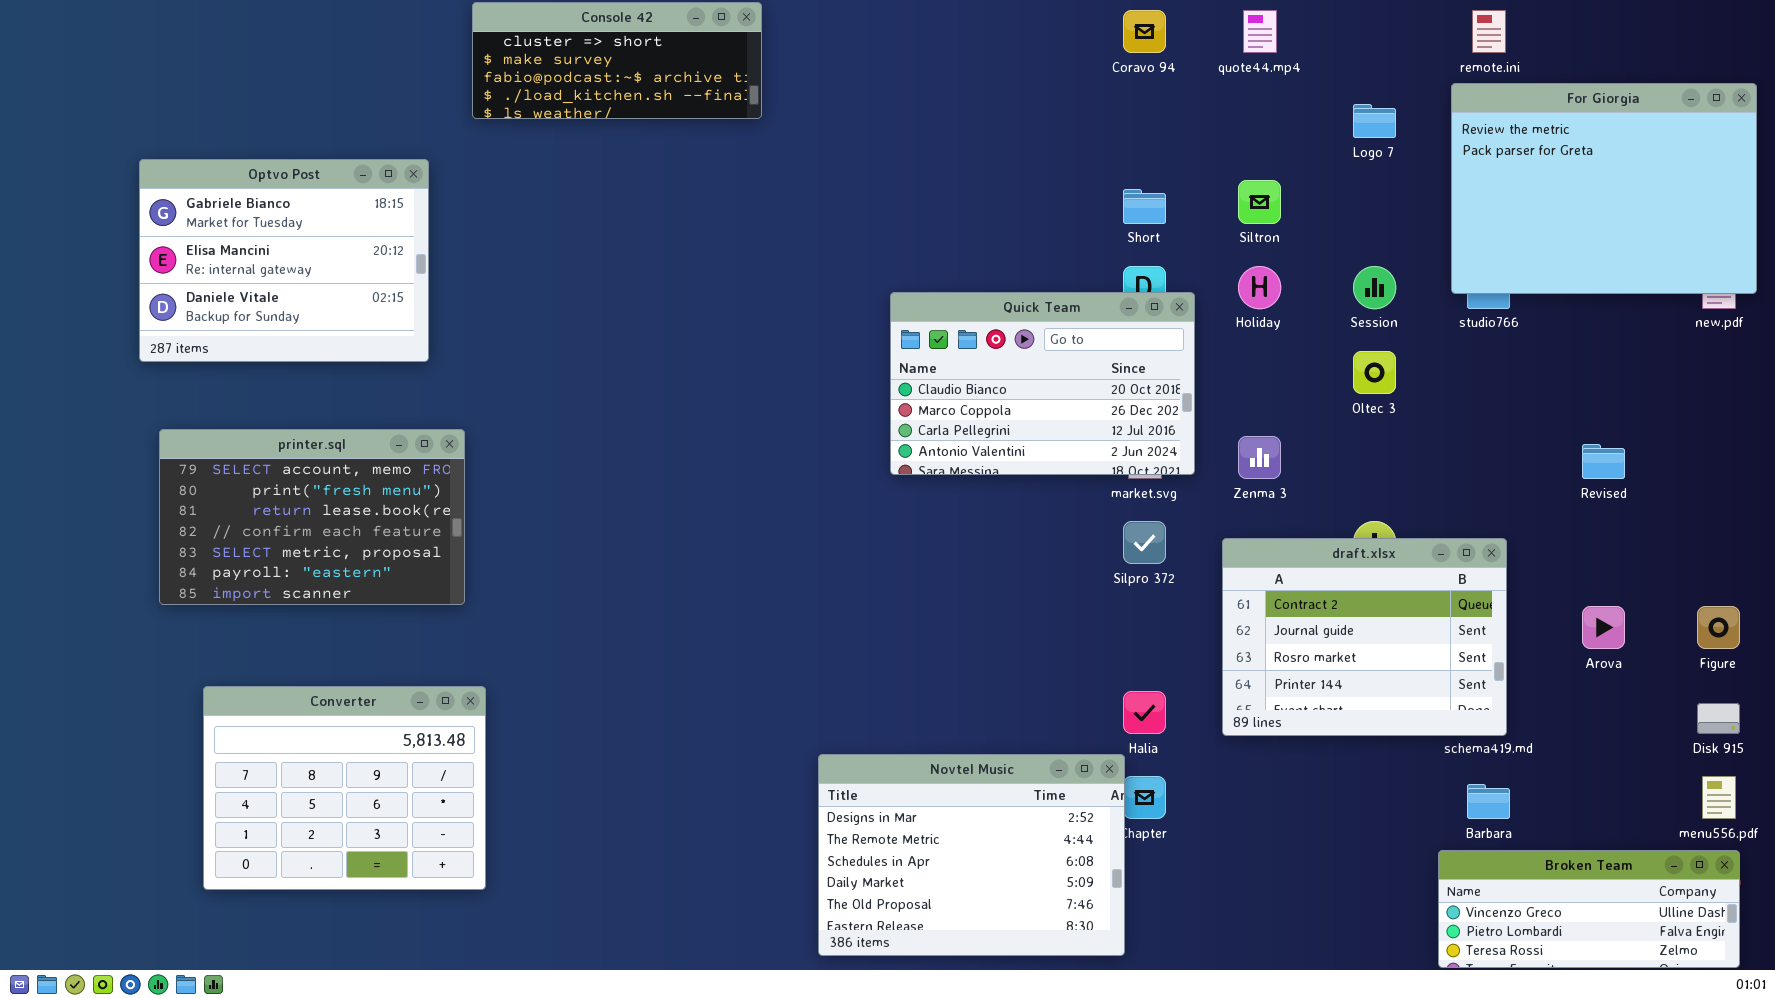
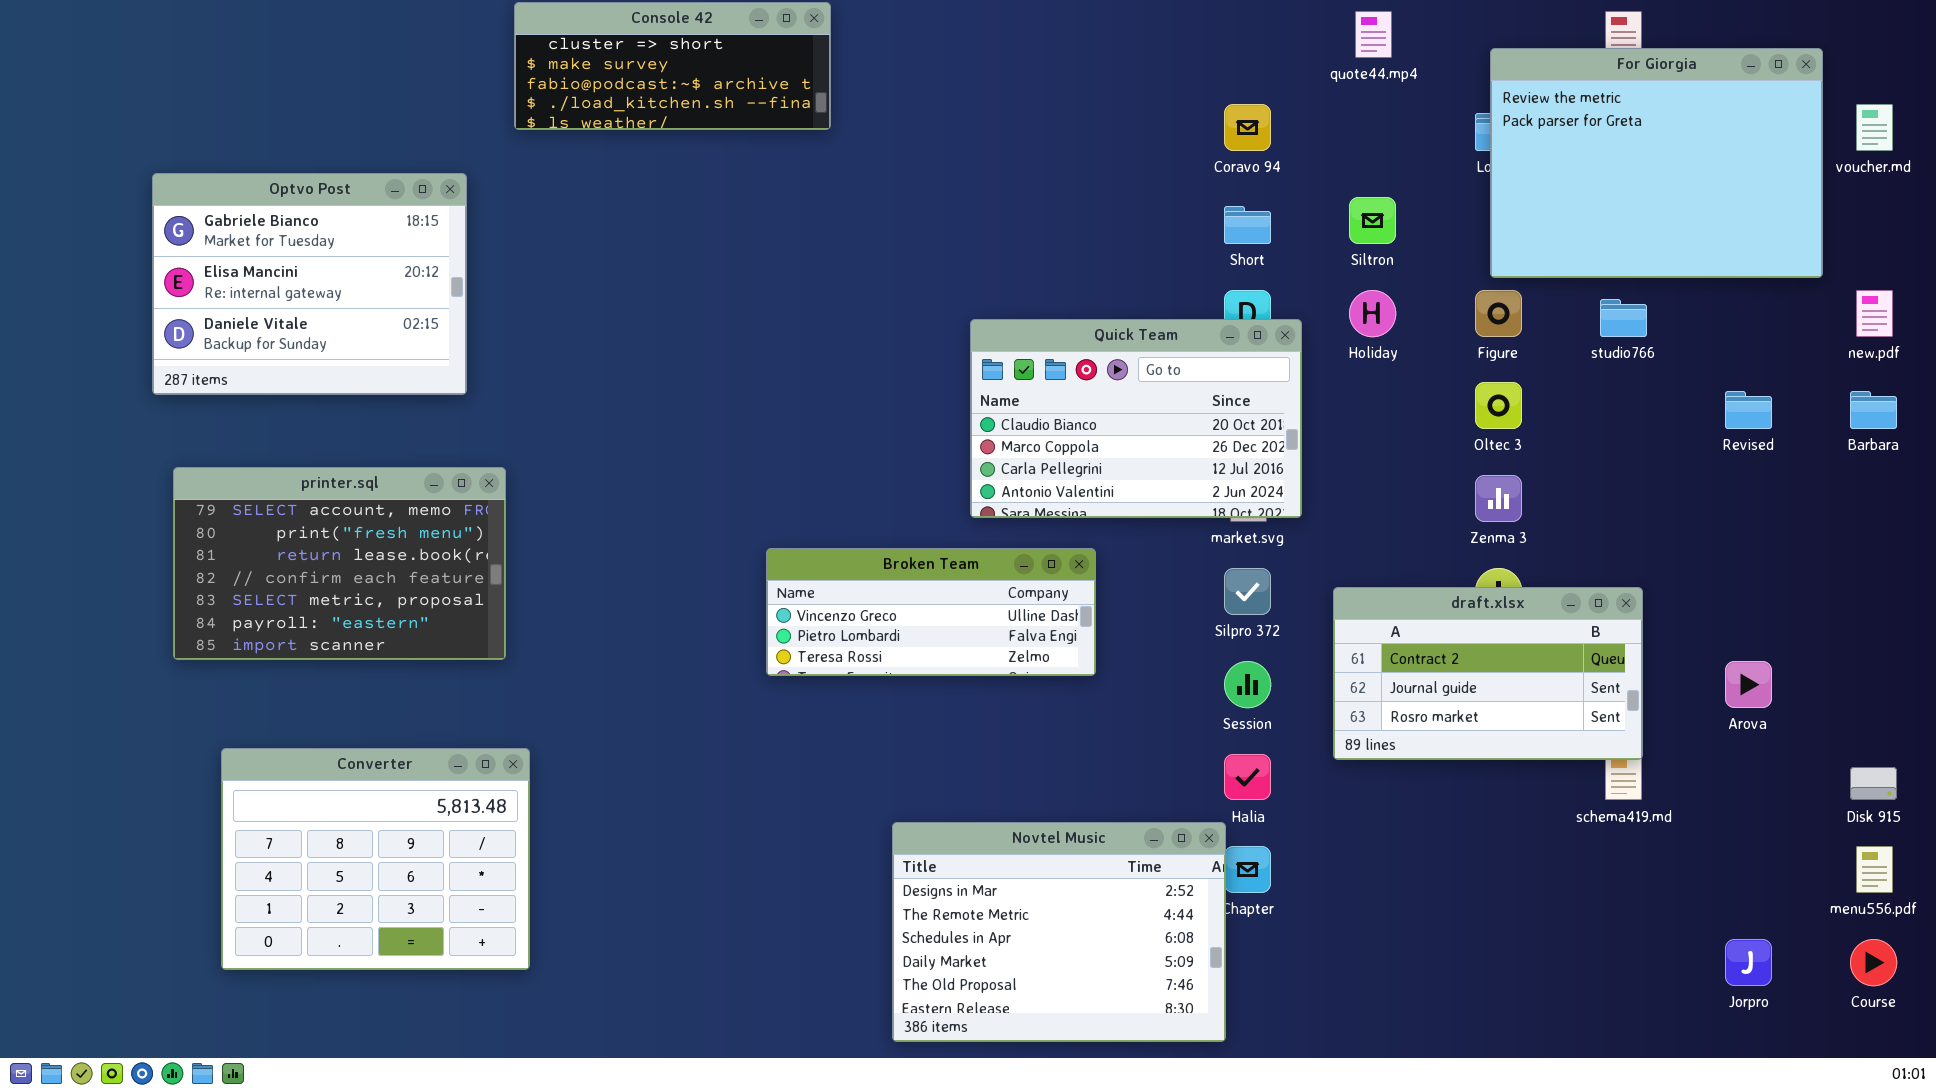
Coravo 94: [1123,10,1166,53] -> [1224,104,1271,151], moved
For Giorgia: [1451,83,1757,294] -> [1490,48,1823,278], moved
Session: [1353,266,1396,309] -> [1224,661,1271,708], moved
Zenma 3: [1238,436,1281,479] -> [1475,475,1522,522], moved
Revised: [1582,444,1625,479] -> [1725,391,1772,429], moved
draft.xlsx: [1222,538,1507,736] -> [1333,587,1643,760], resized
Figure: [1697,606,1740,649] -> [1475,290,1522,337], moved
Barbara: [1467,784,1510,819] -> [1850,391,1897,429], moved
Broken Team: [1438,850,1740,968] -> [766,548,1096,676], moved

